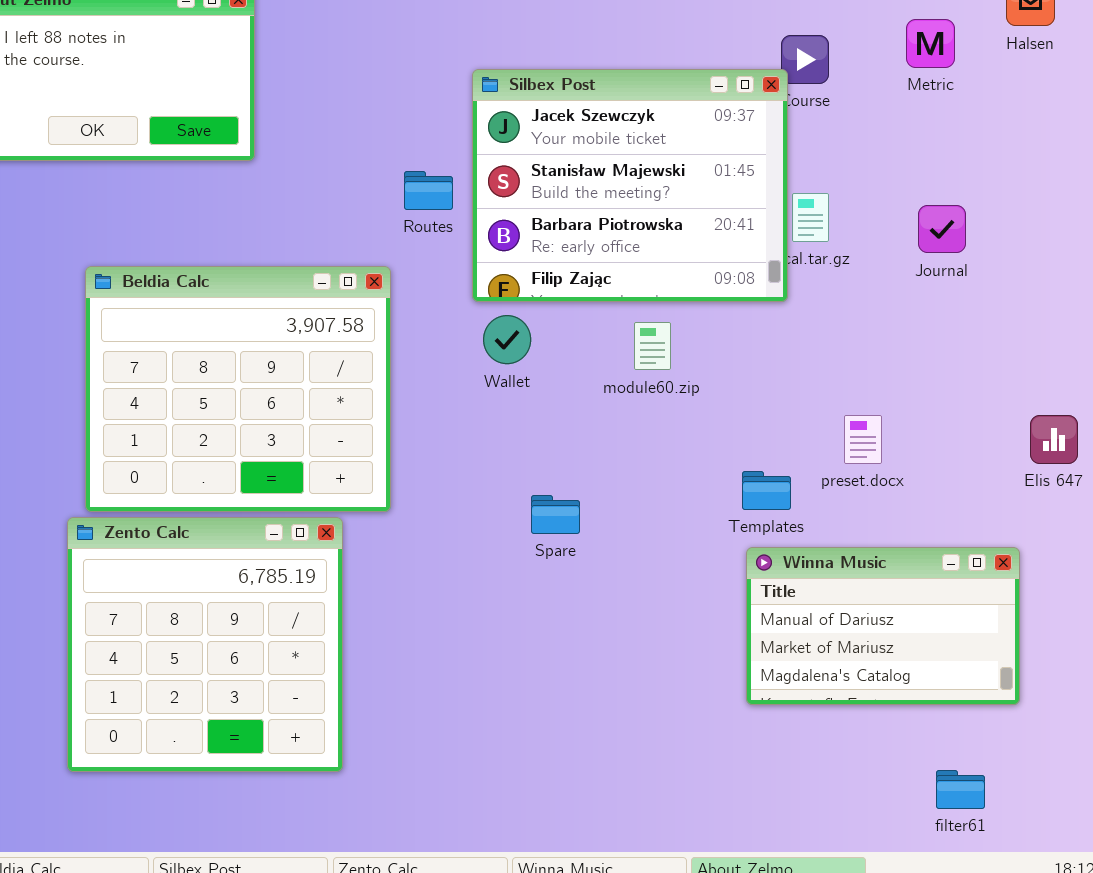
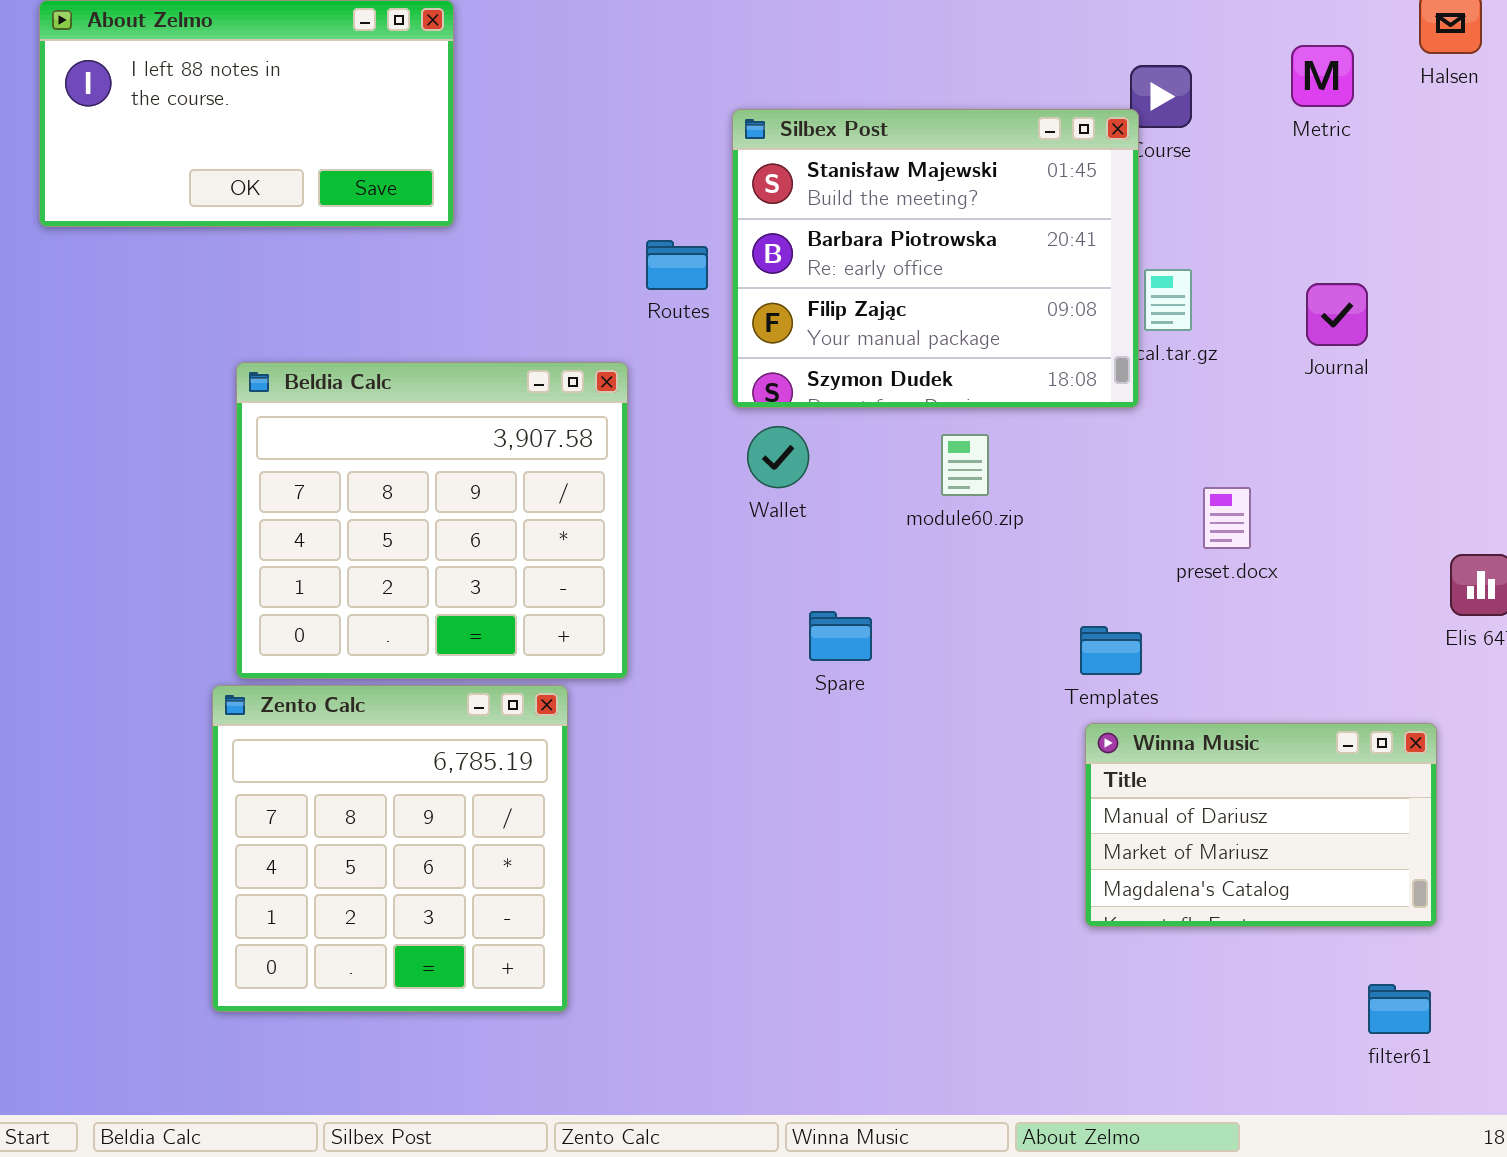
Silbex Post: [472,69,788,302] -> [732,109,1139,408], scrolled down 1 row
preset.docx: [844,415,882,464] -> [1203,487,1251,549], moved
Spare: [531,495,580,534] -> [809,611,872,661], moved
filter61: [936,770,985,809] -> [1368,984,1431,1034], moved

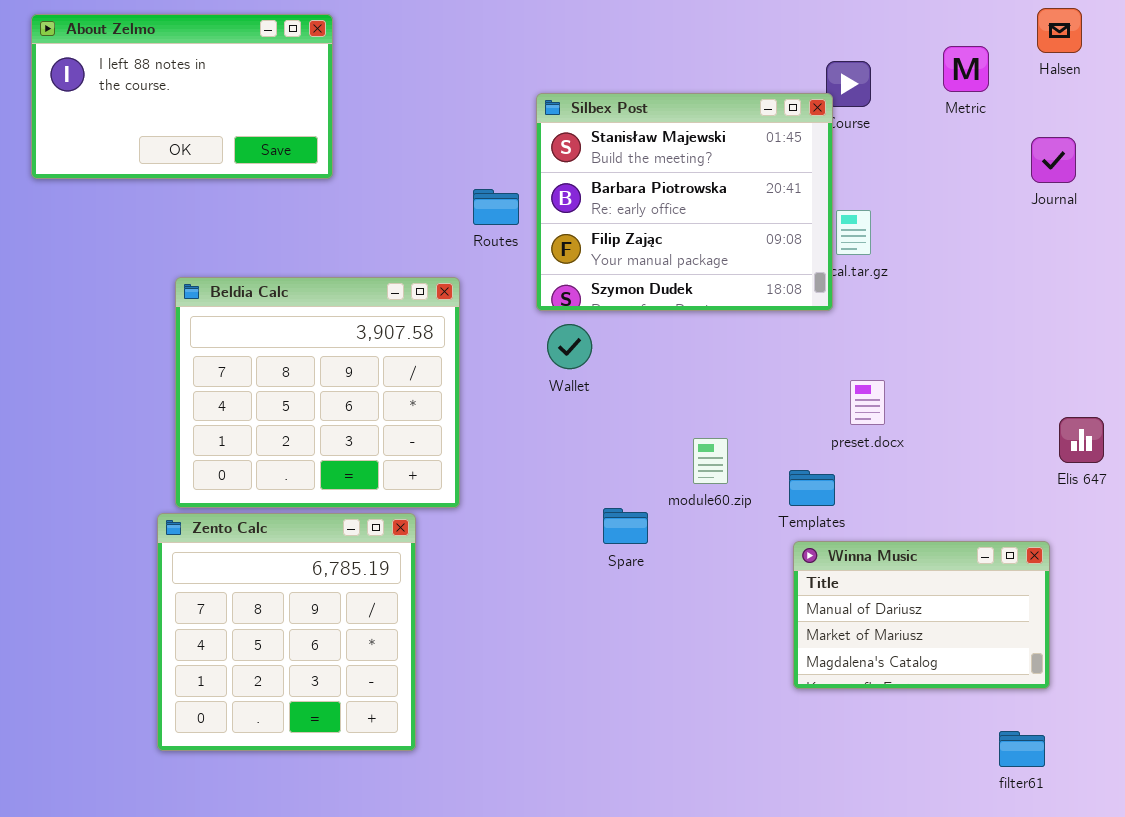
Journal: [1306,283,1368,346] -> [1031,137,1076,183], moved
module60.zip: [941,434,989,496] -> [693,438,728,484], moved
preset.docx: [1203,487,1251,549] -> [850,380,885,425], moved
Spare: [809,611,872,661] -> [603,508,648,544], moved

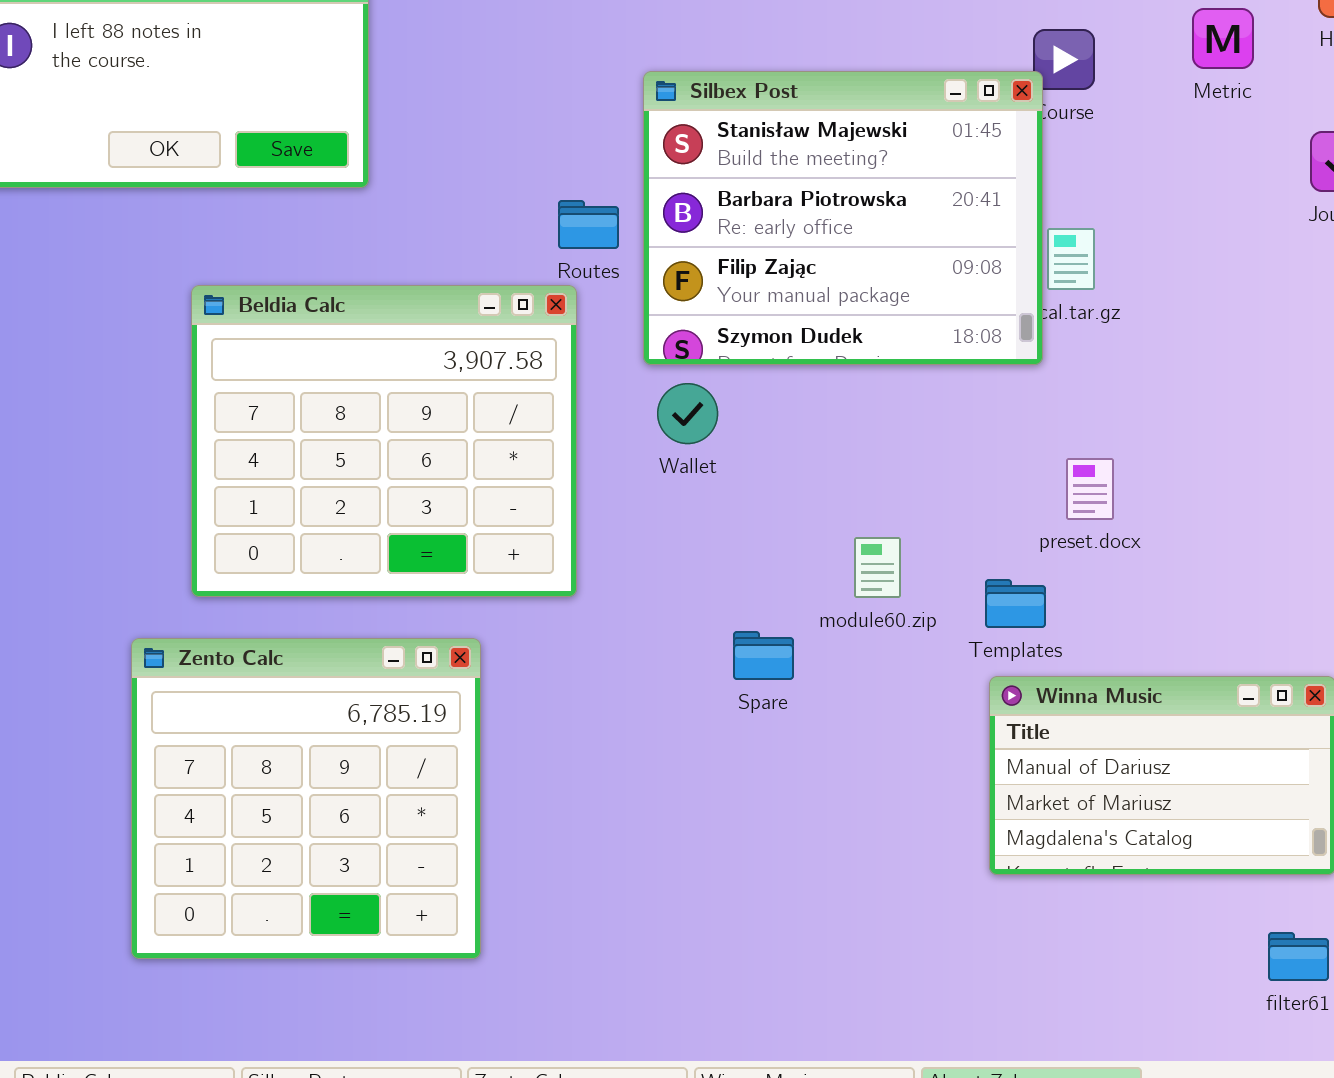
Beldia Calc: [175,277,460,508] -> [191,285,577,597], moved

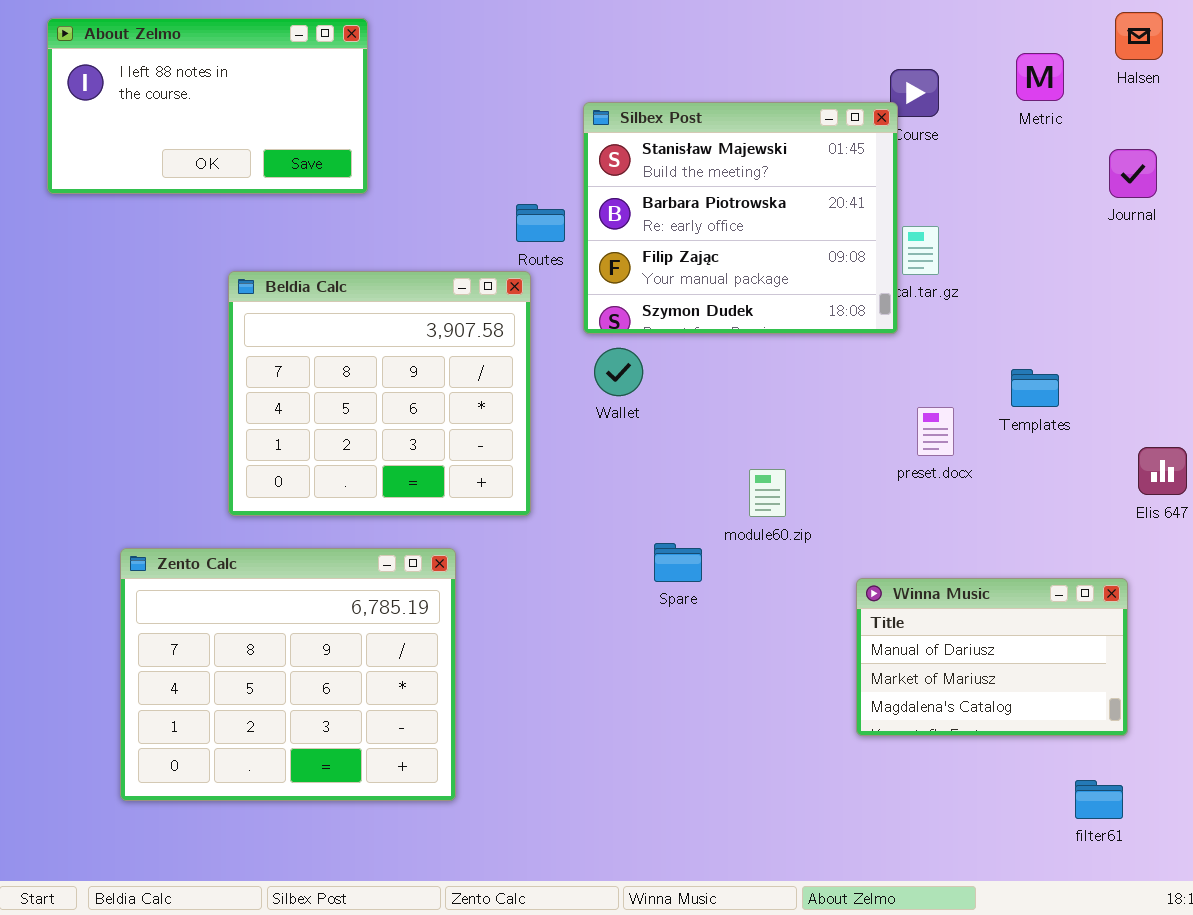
Templates: [985,579,1046,628] -> [1011,369,1059,407], moved
Zento Calc: [131,638,481,959] -> [120,548,456,801], resized

